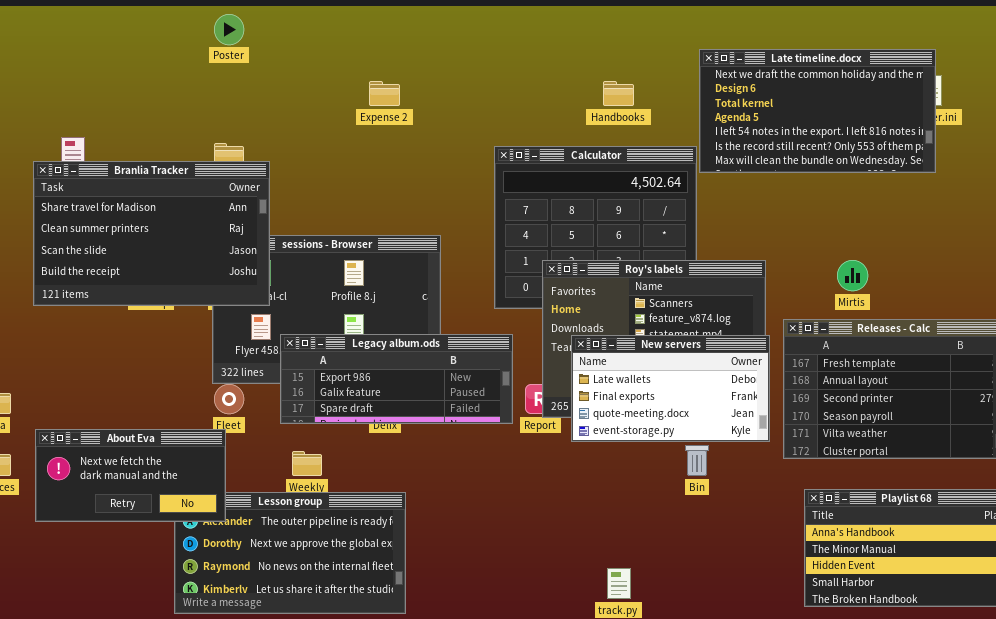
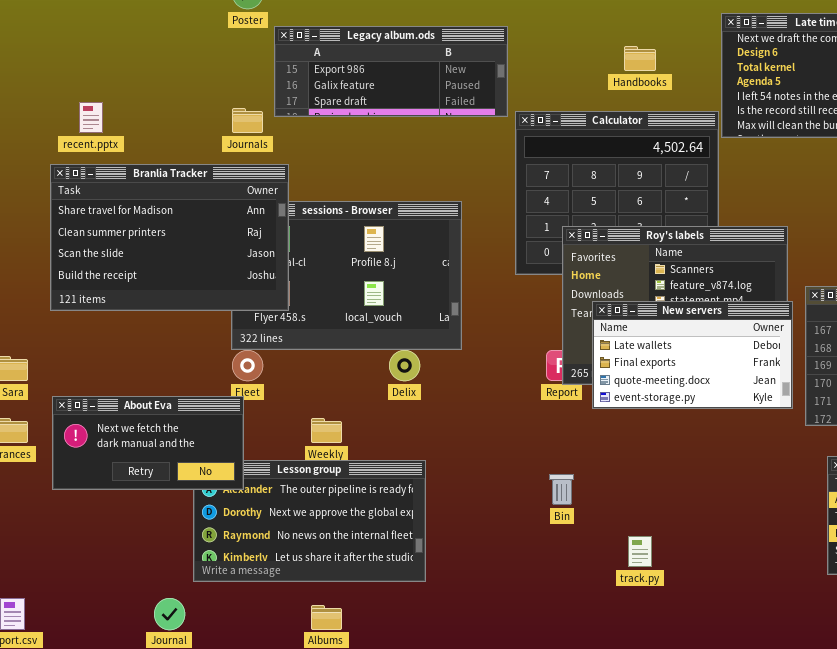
Branlia Tracker: [33,161,270,306] -> [50,164,289,311], moved
Legacy album.ods: [280,334,513,424] -> [274,26,508,117], moved
Bin: [685,445,709,476] -> [549,474,574,505], moved

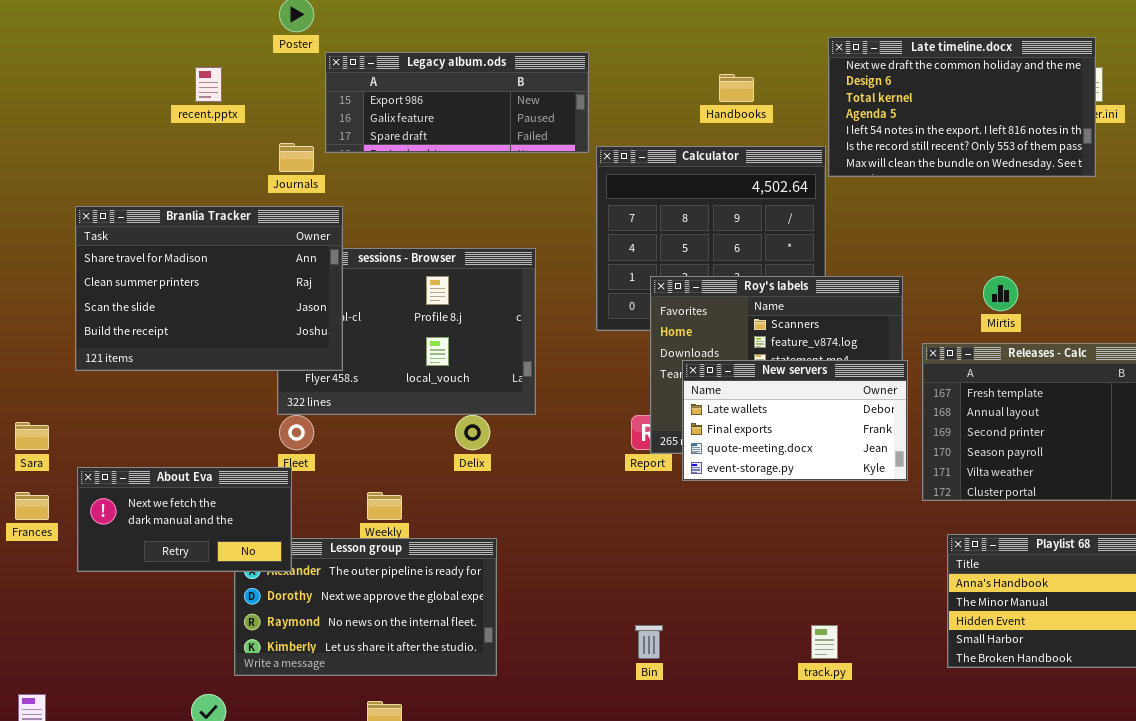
recent.pptx: [79,102,103,133] -> [195,67,222,102], moved
Bin: [549,474,574,505] -> [635,625,663,659], moved
track.py: [628,536,652,567] -> [811,625,838,659], moved

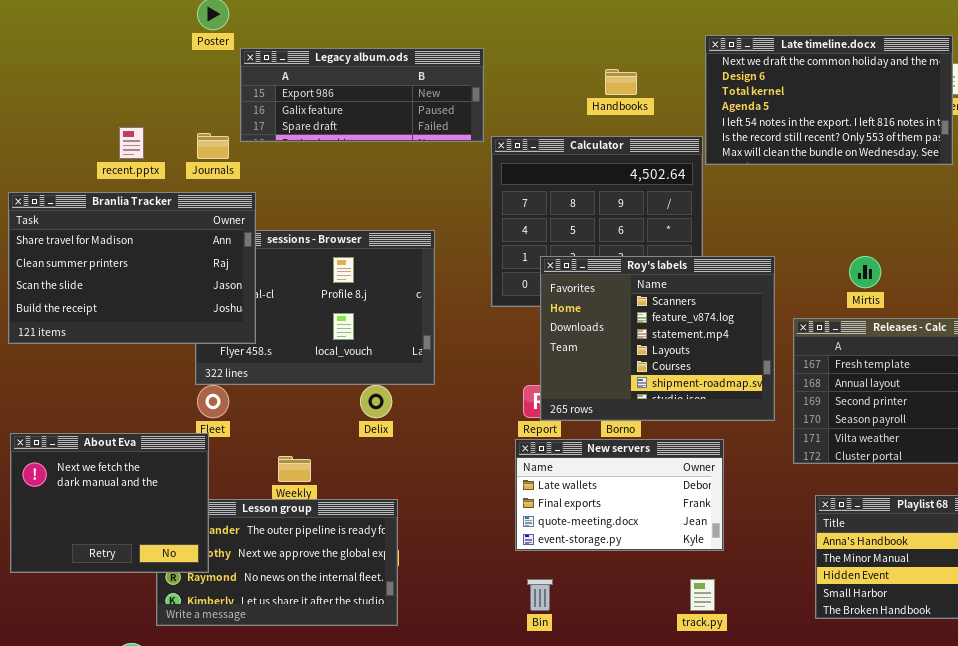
recent.pptx: [195,67,222,102] -> [119,127,144,159], moved
New servers: [682,360,908,481] -> [515,439,724,551], moved
About Eva: [77,467,292,572] -> [10,433,209,573], resized

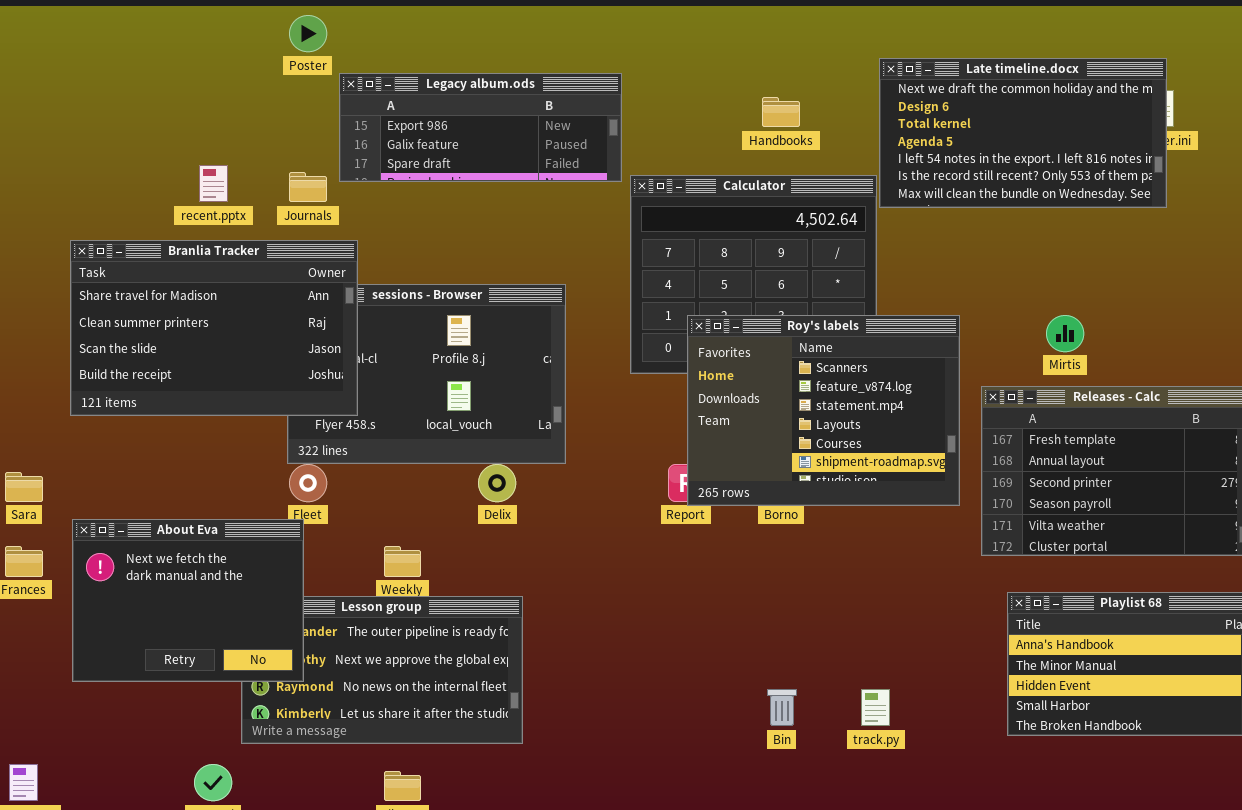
New servers: [515,439,724,551] -> none, closed
Bin: [527,579,553,611] -> [767,689,797,726], moved

